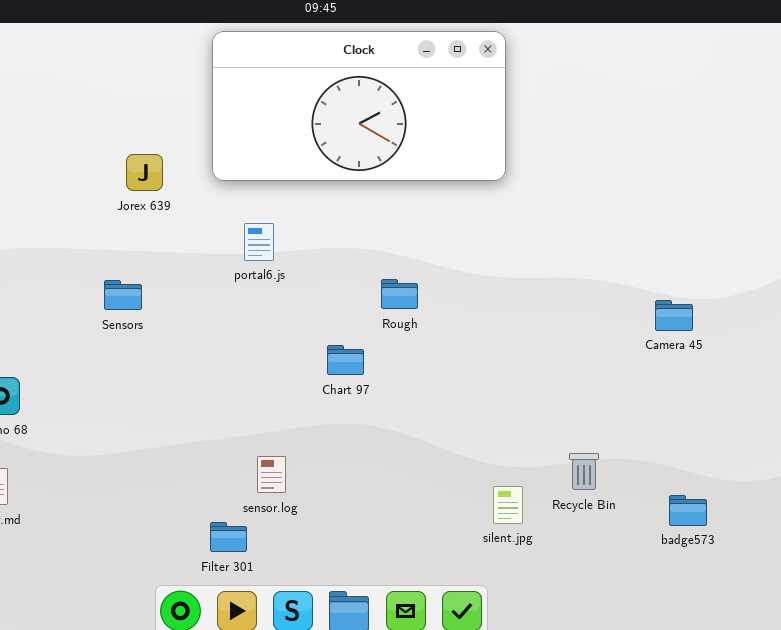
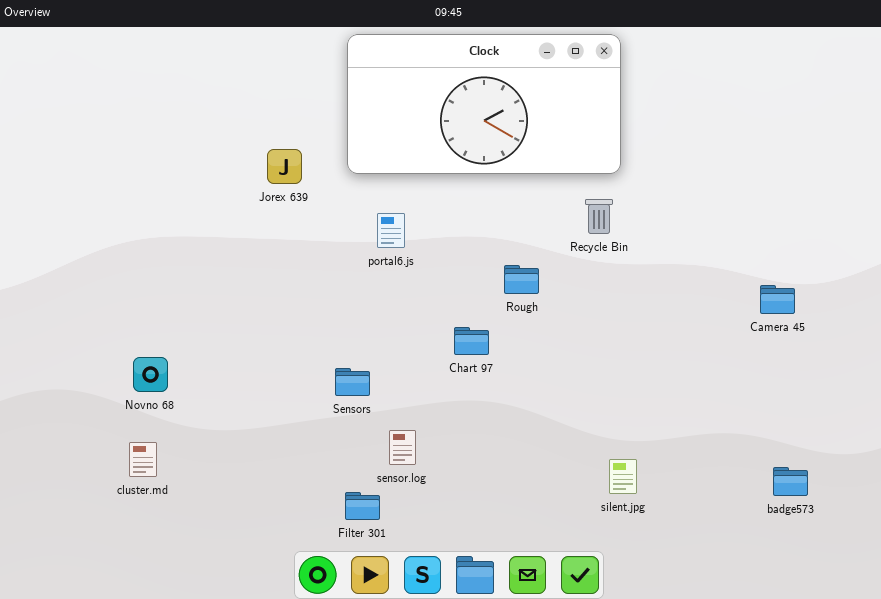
Sensors: [104,280,142,310] -> [335,368,370,396], moved
Recycle Bin: [569,453,599,490] -> [585,199,613,234], moved

